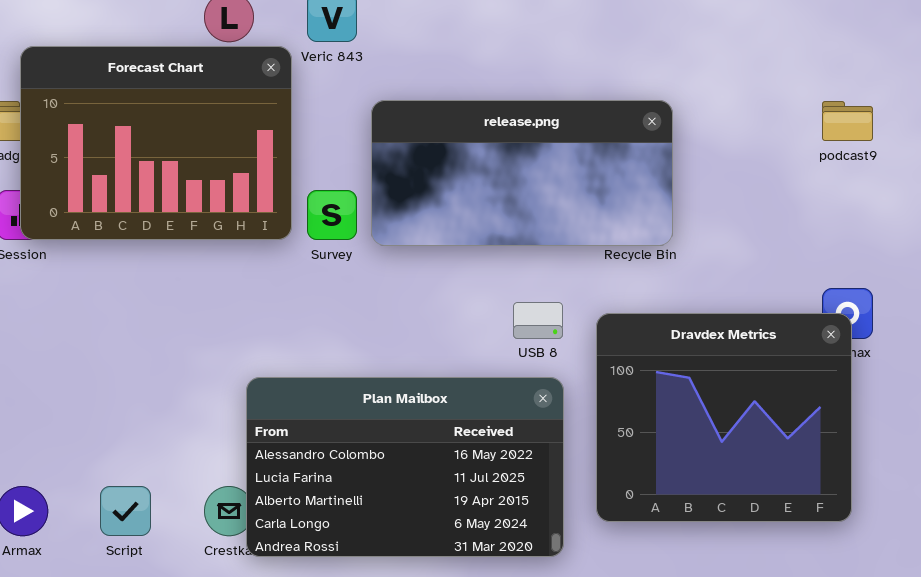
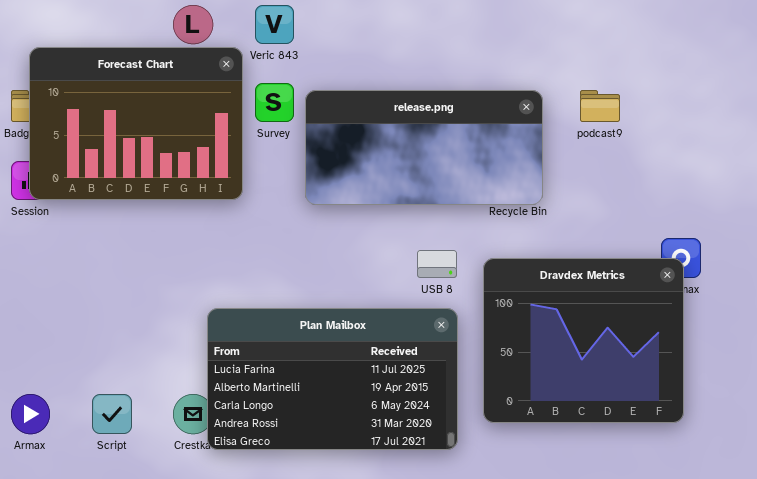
podcast9: [822,101,873,141] -> [580,90,620,122], moved
Survey: [307,190,357,240] -> [255,83,294,122], moved
Plan Mailbox: [246,377,564,557] -> [207,308,458,450], scrolled down 1 row

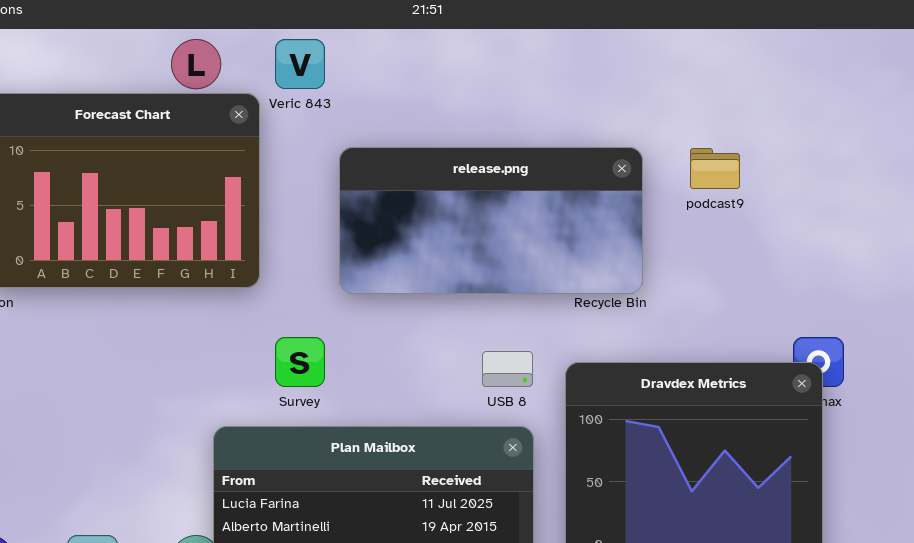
Survey: [255,83,294,122] -> [275,337,325,387], moved

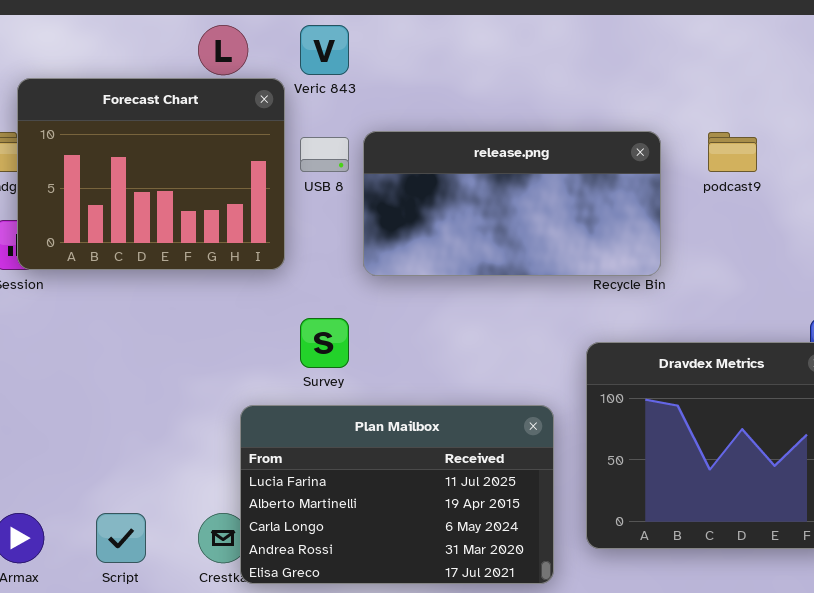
USB 8: [482,351,533,387] -> [300,137,349,172], moved

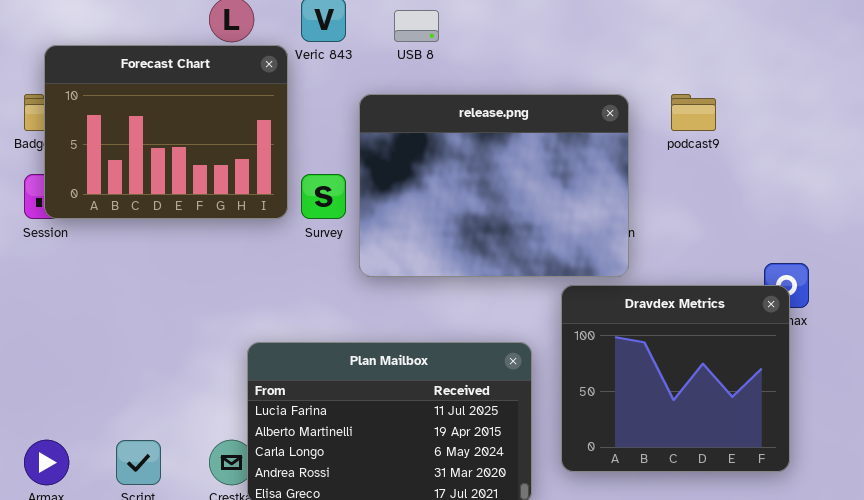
release.png: [363,131,661,276] -> [359,94,629,277], resized
USB 8: [300,137,349,172] -> [394,10,439,42], moved
Survey: [300,318,349,368] -> [301,174,346,219], moved

